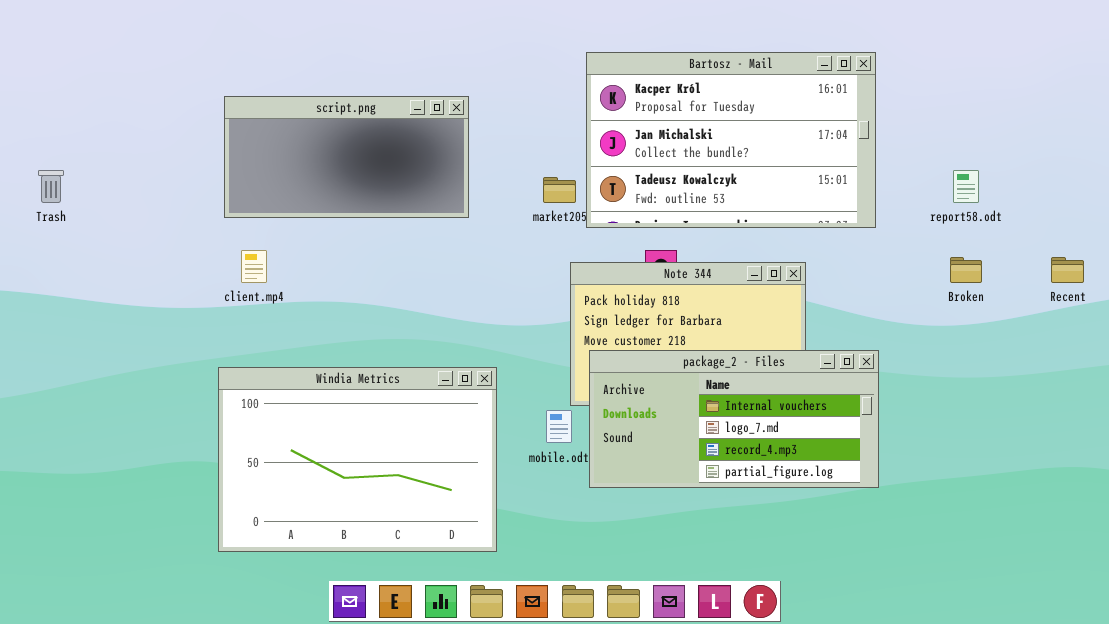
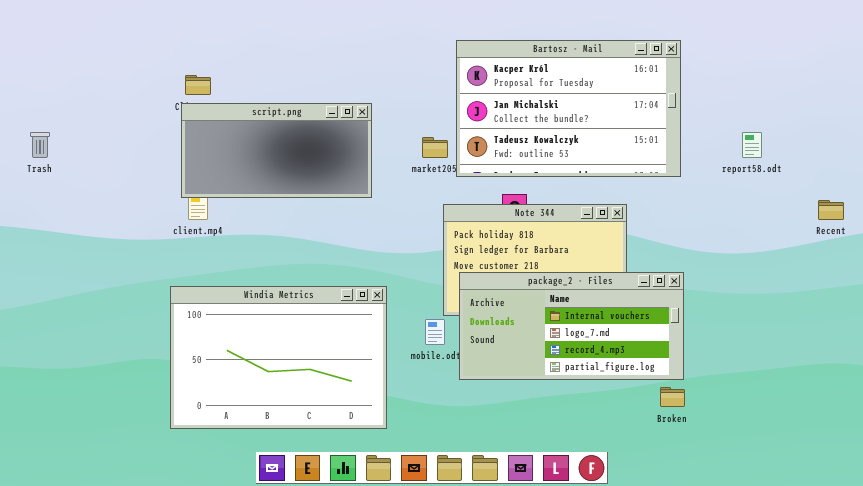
script.png: [224,96,469,218] -> [181,103,372,198], moved
Broken: [950,257,982,283] -> [660,387,685,407], moved

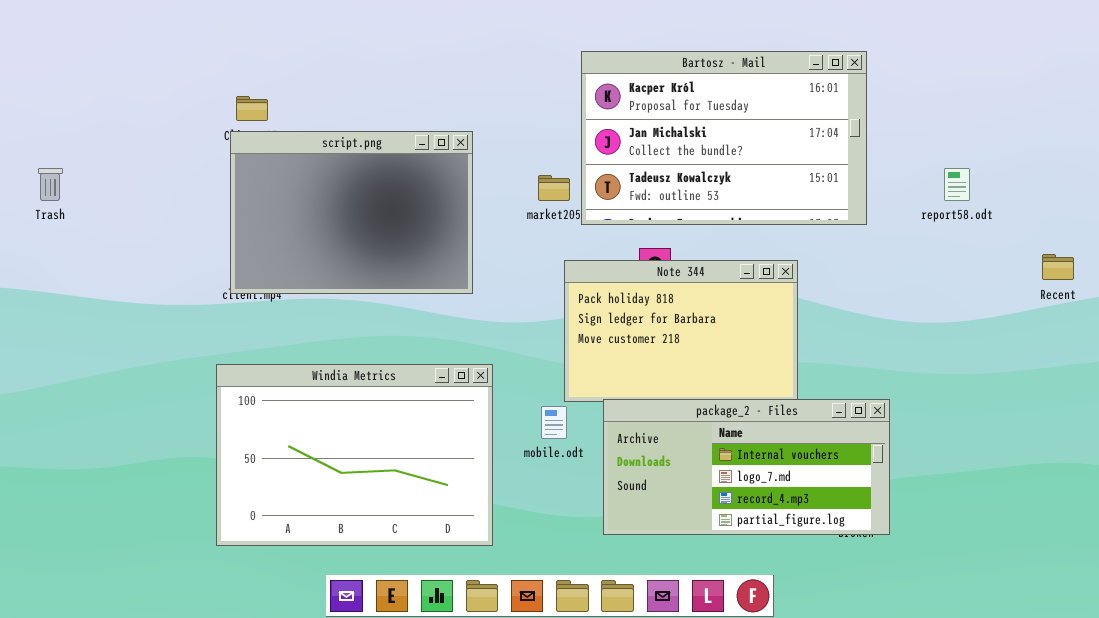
script.png: [181,103,372,198] -> [230,131,473,294], resized
package_2 - Files: [459,272,684,380] -> [603,399,890,535], moved

